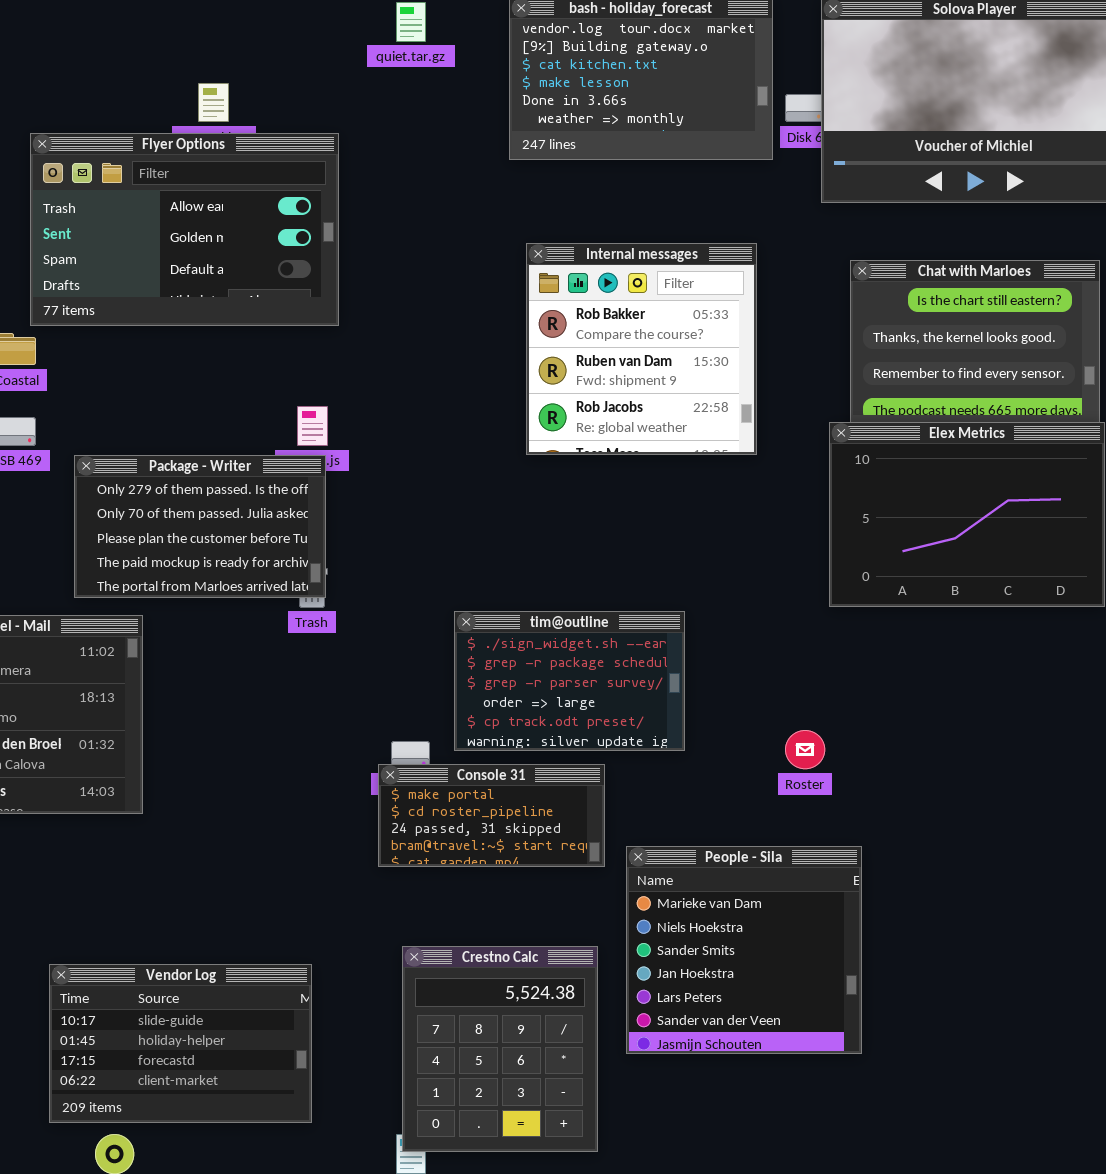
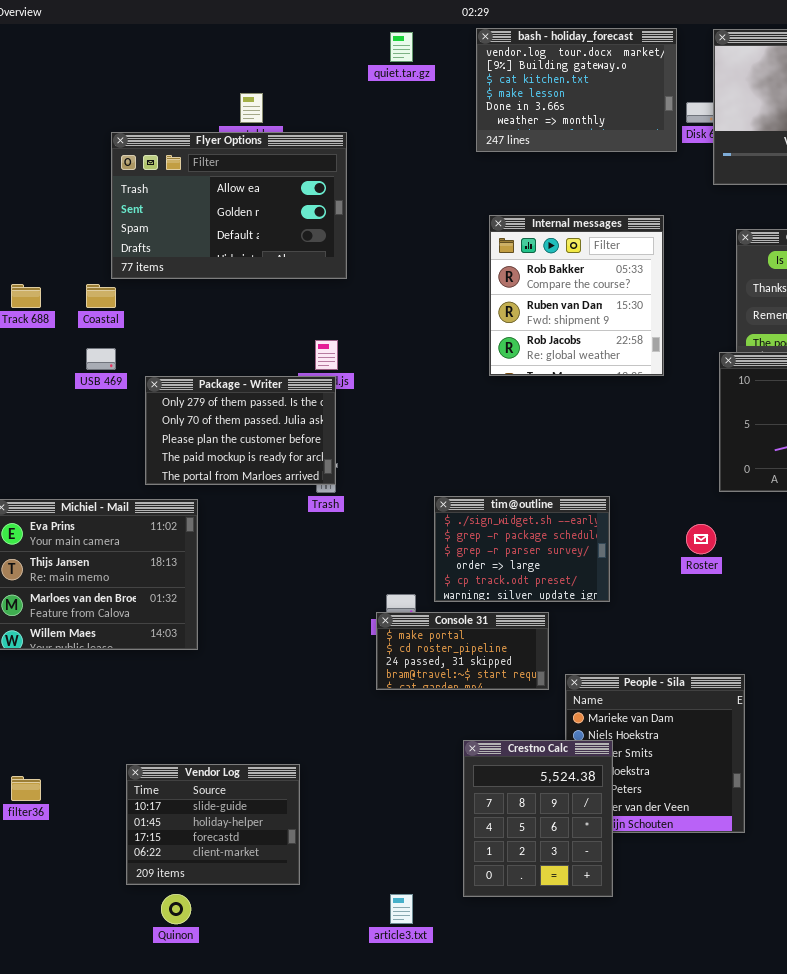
Roster: [785,730,825,769] -> [686,524,716,554], moved
Crestno Calc: [402,946,598,1152] -> [463,740,613,897], moved
Vendor Log: [49,964,312,1123] -> [126,764,300,885], resized

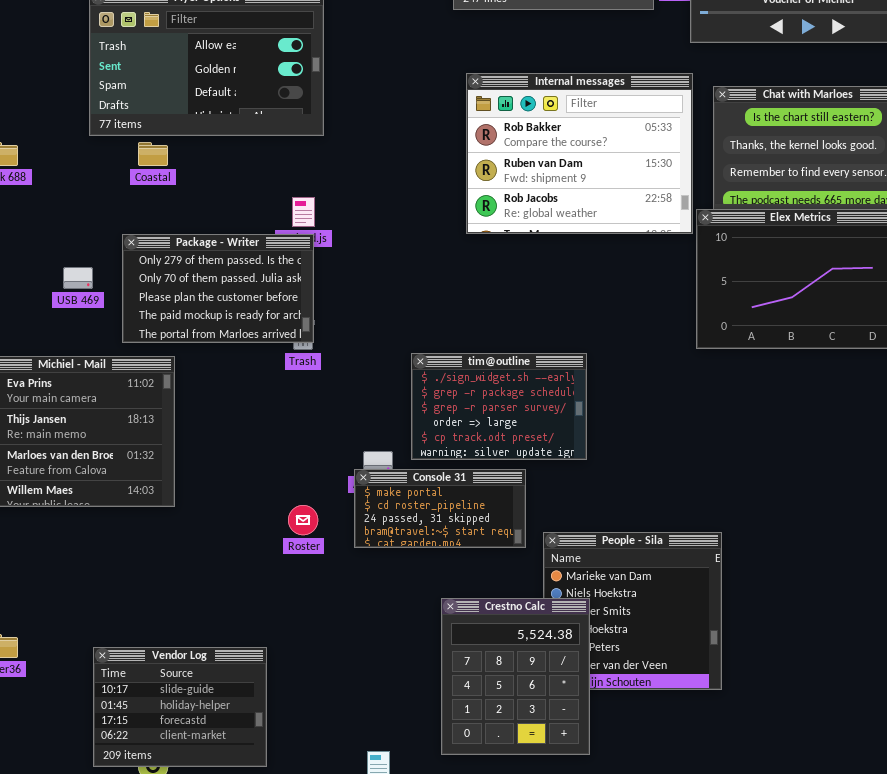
Internal messages: [489,215,664,376] -> [466,73,693,234], resized
Coastal: [86,284,116,308] -> [138,142,168,166], moved
USB 469: [86,348,116,370] -> [63,267,93,289], moved
Roster: [686,524,716,554] -> [288,505,318,535], moved
Vendor Log: [126,764,300,885] -> [93,647,267,767], moved

